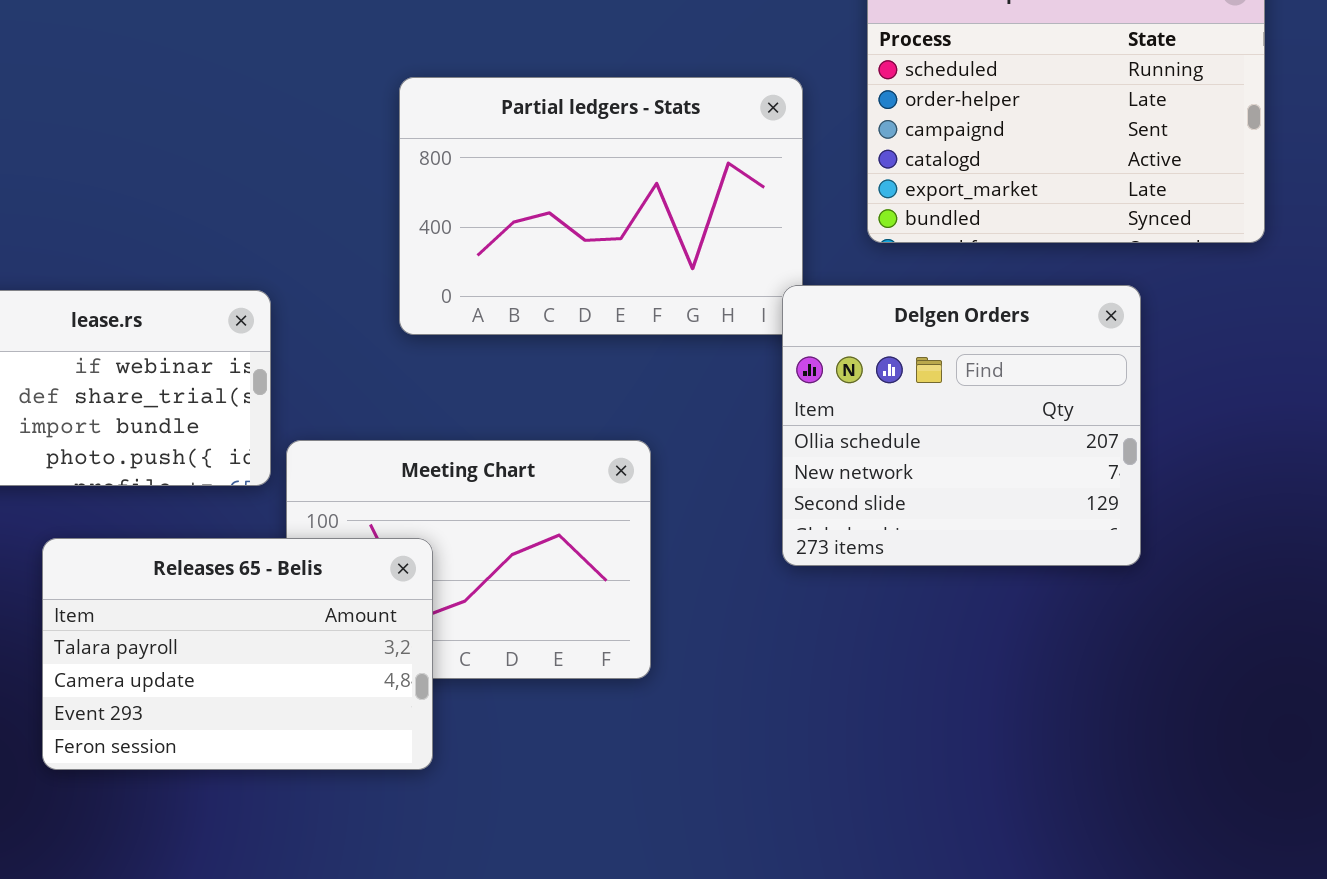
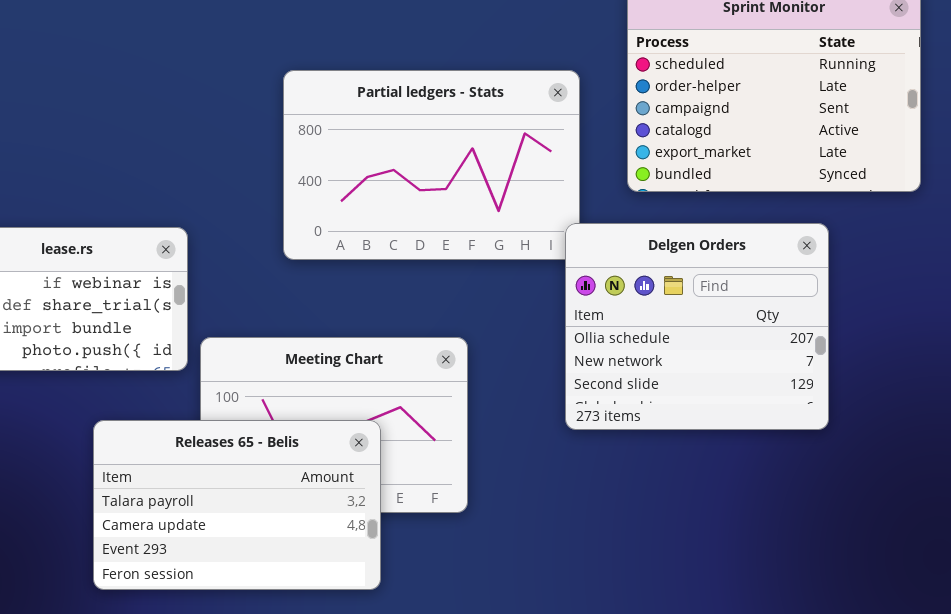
Releases 65 - Belis: [42,538,433,770] -> [93,420,381,590], moved

